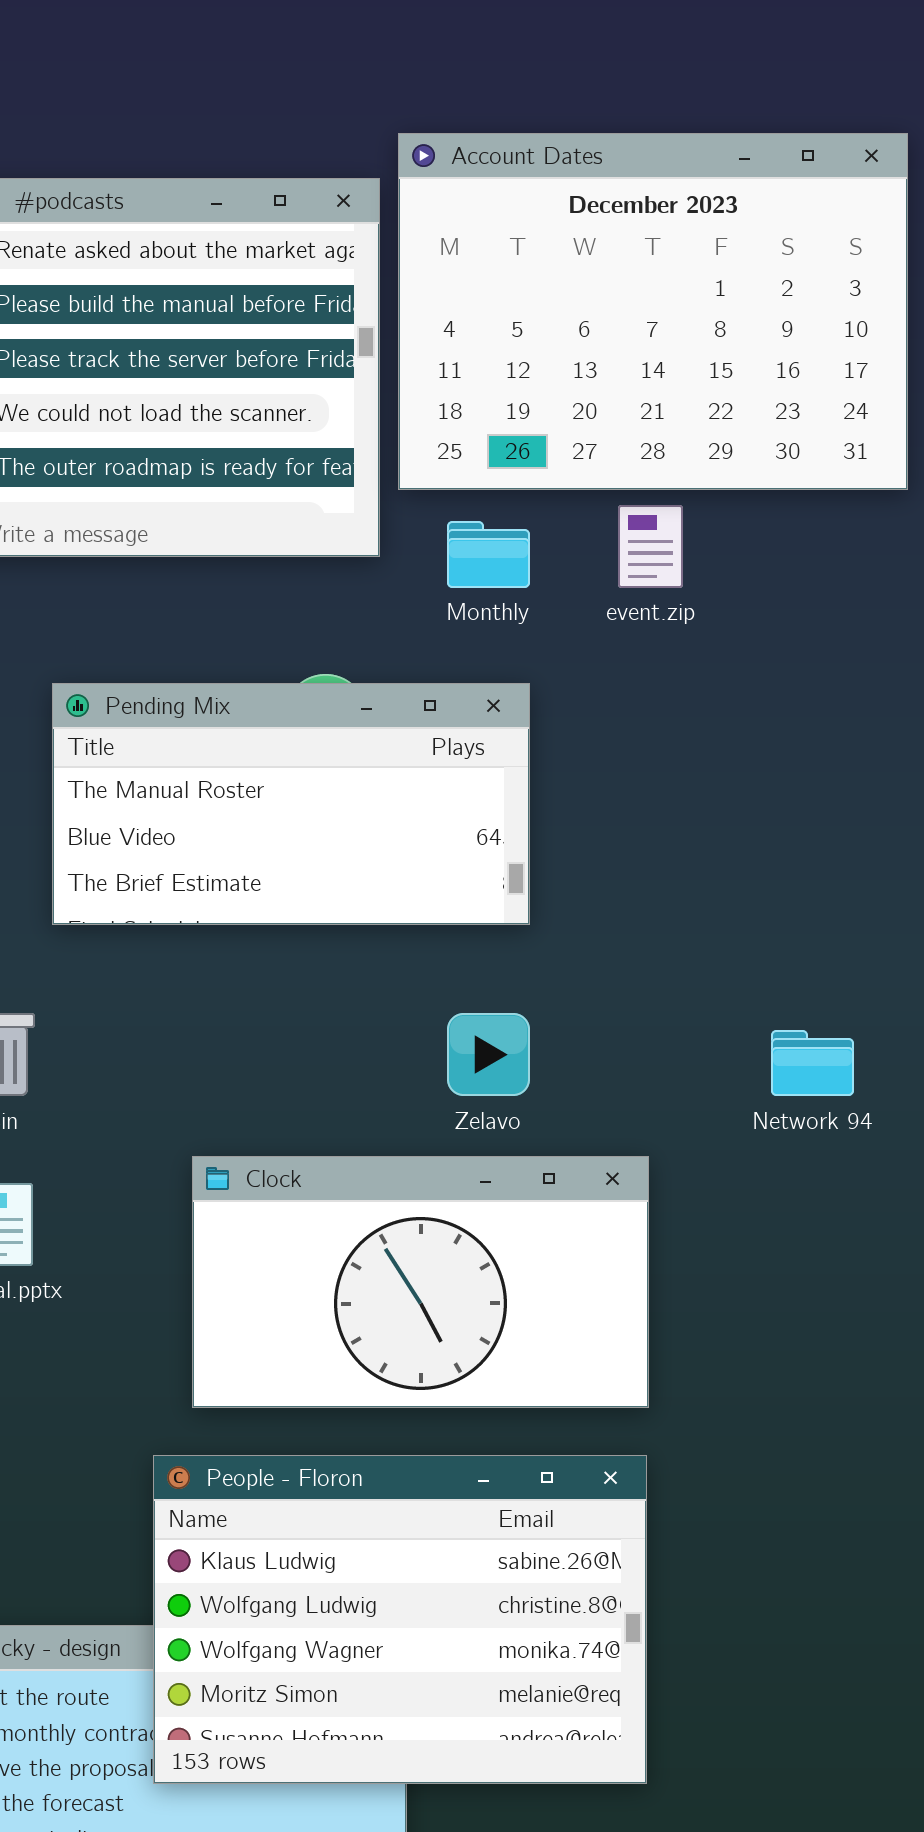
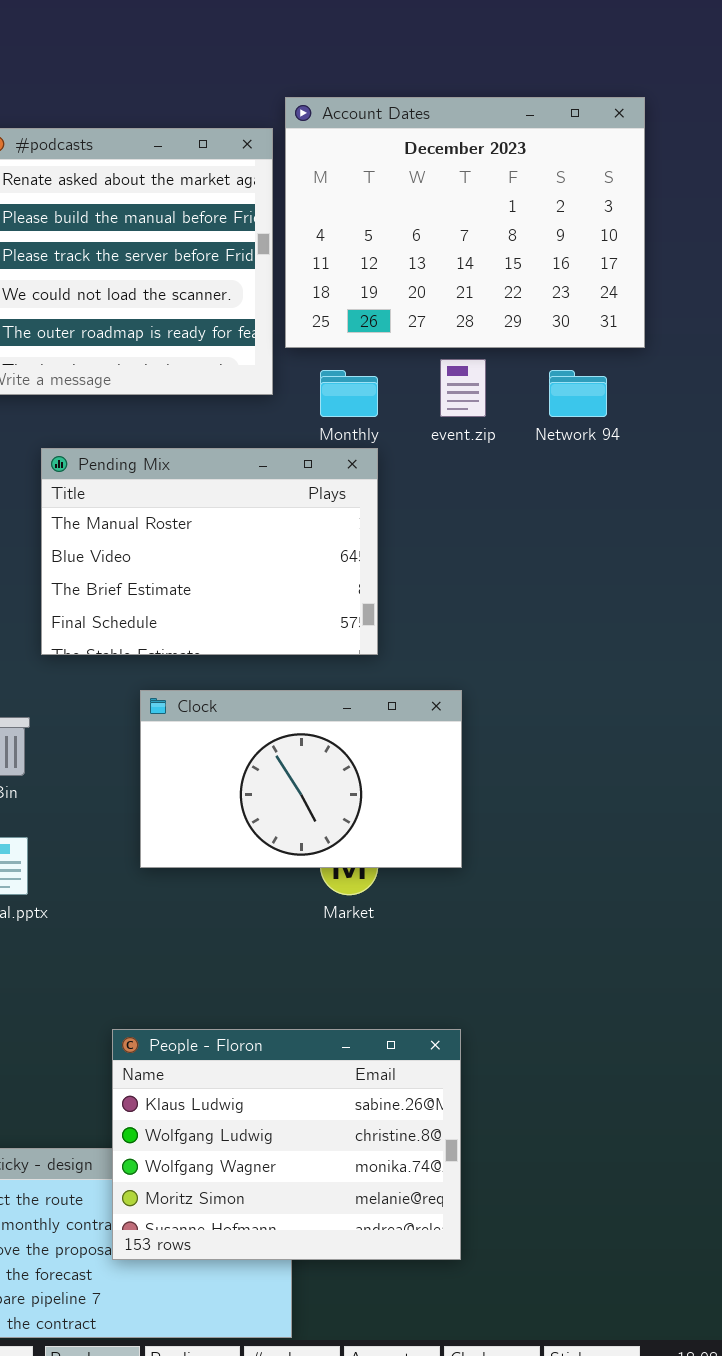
Pending Mix: [52,683,530,925] -> [41,448,378,655], resized
Network 94: [771,1030,854,1096] -> [549,370,607,417], moved
Clock: [192,1156,649,1408] -> [140,690,462,868], moved

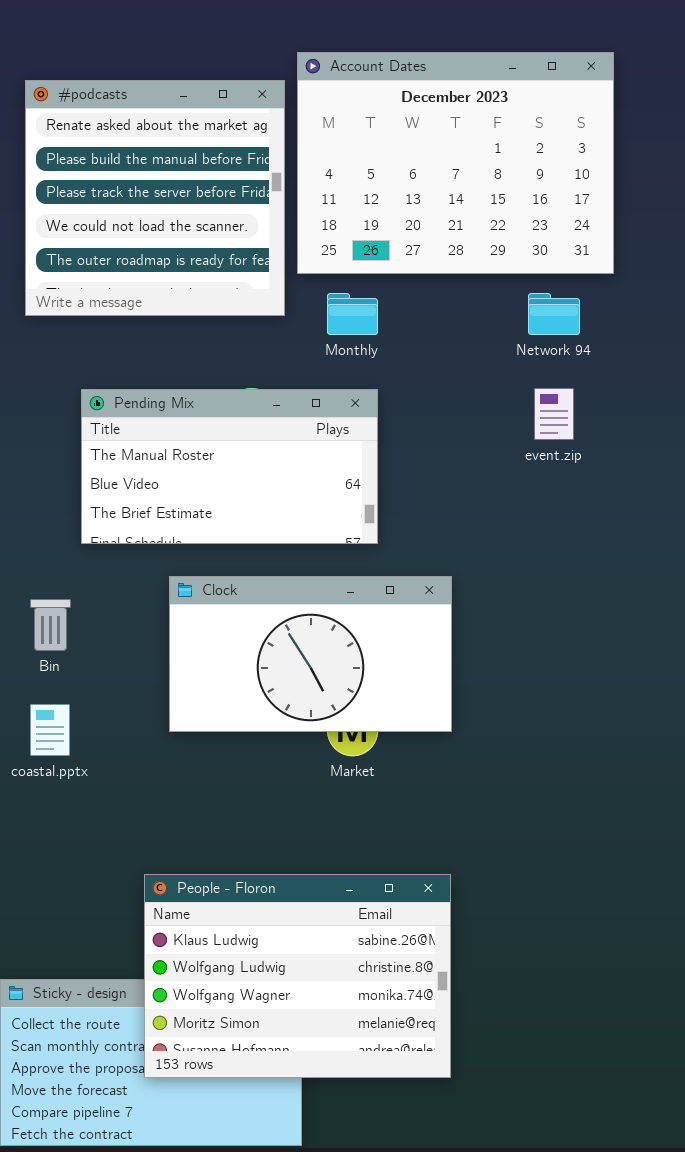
event.zip: [440,359,486,417] -> [534,388,574,440], moved
Pending Mix: [41,448,378,655] -> [81,389,378,544], resized

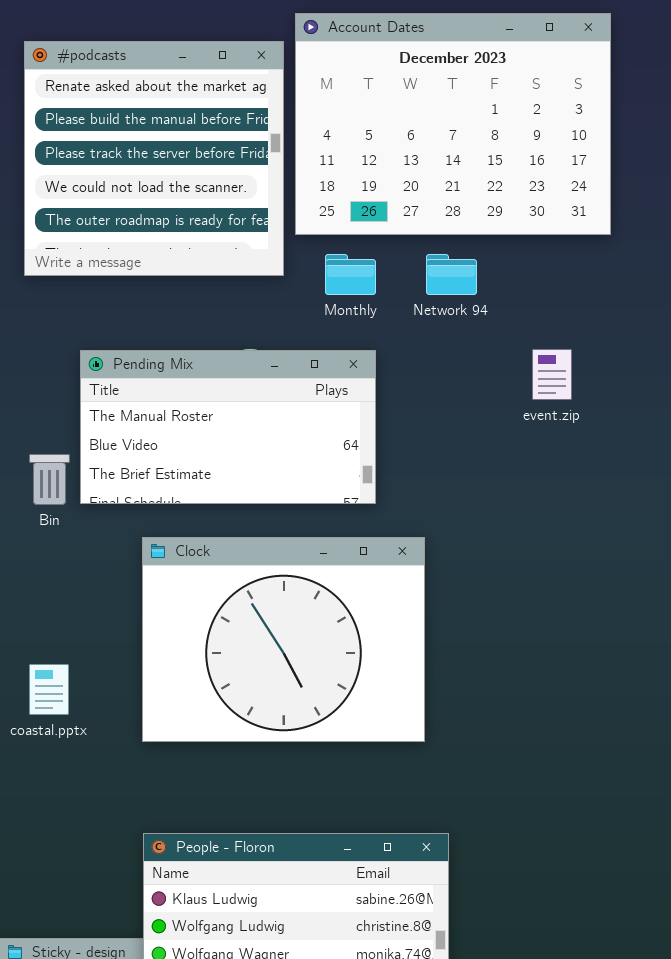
Network 94: [528,293,580,335] -> [426,254,477,295], moved
Clock: [169,576,452,732] -> [142,537,425,742], moved, resized
Bin: [30,599,71,651] -> [29,454,70,505], moved

